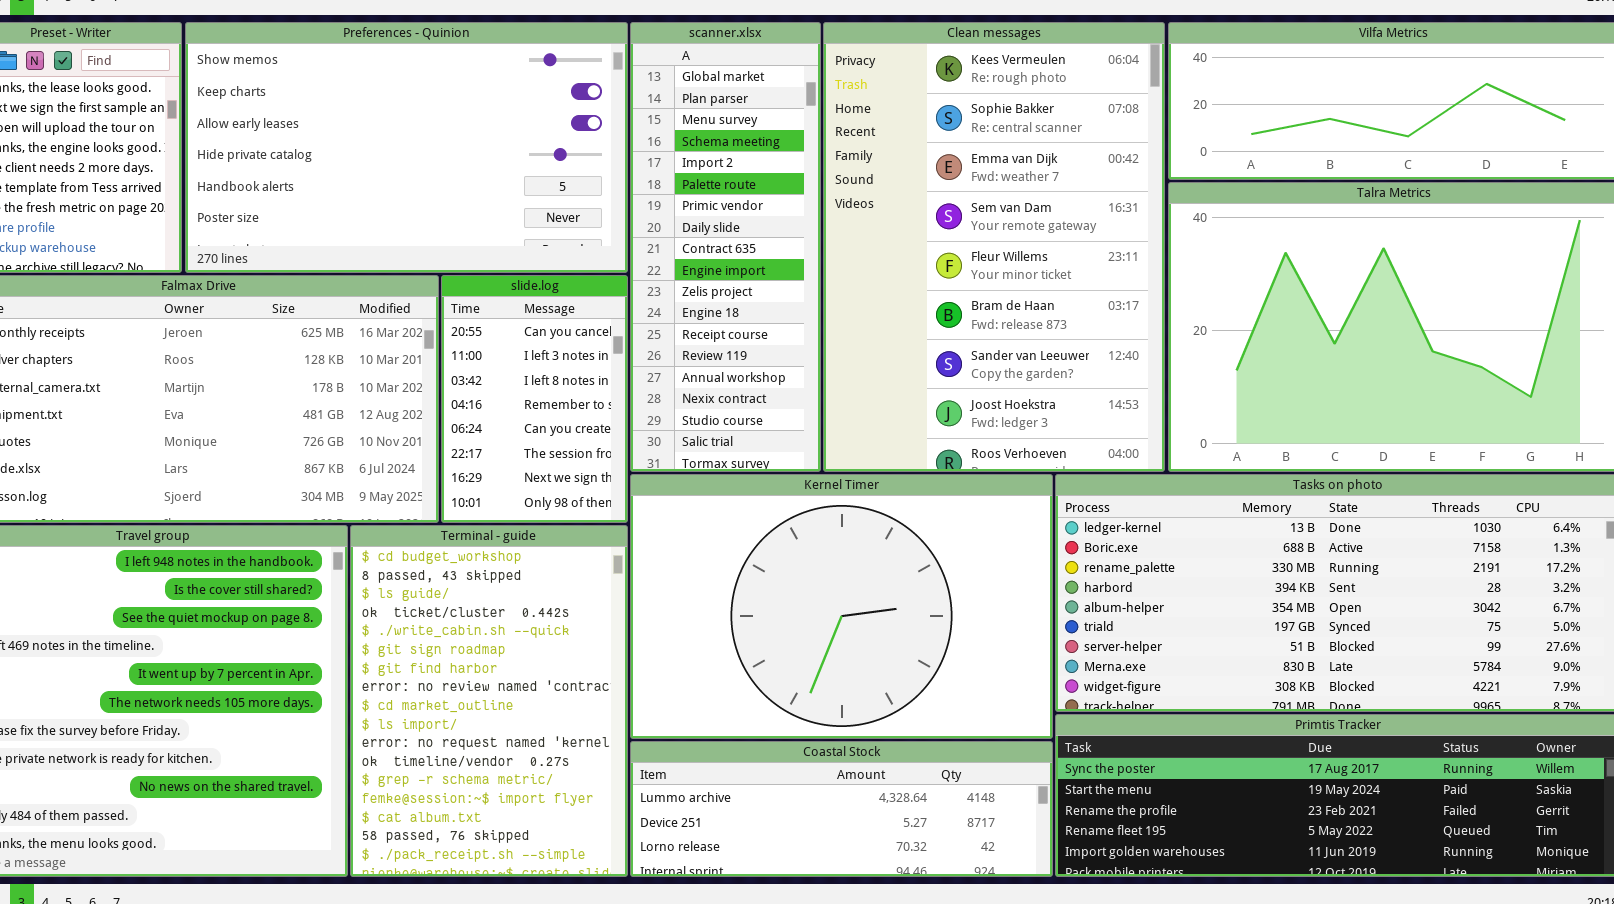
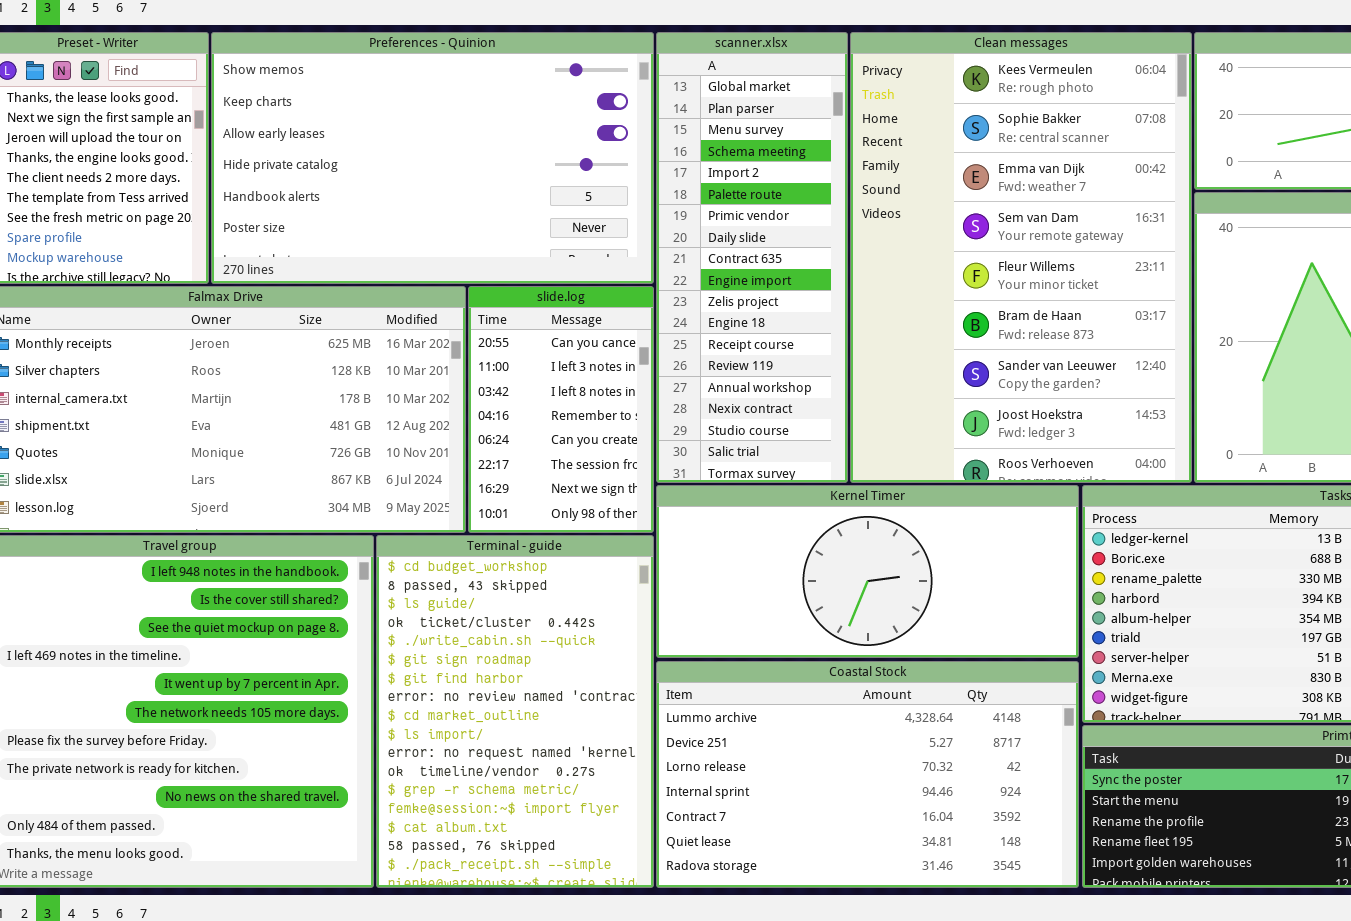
Kernel Timer: [630,474,1053,739] -> [656,485,1079,658], resized
Coastal Stock: [630,741,1053,877] -> [656,661,1079,888], resized

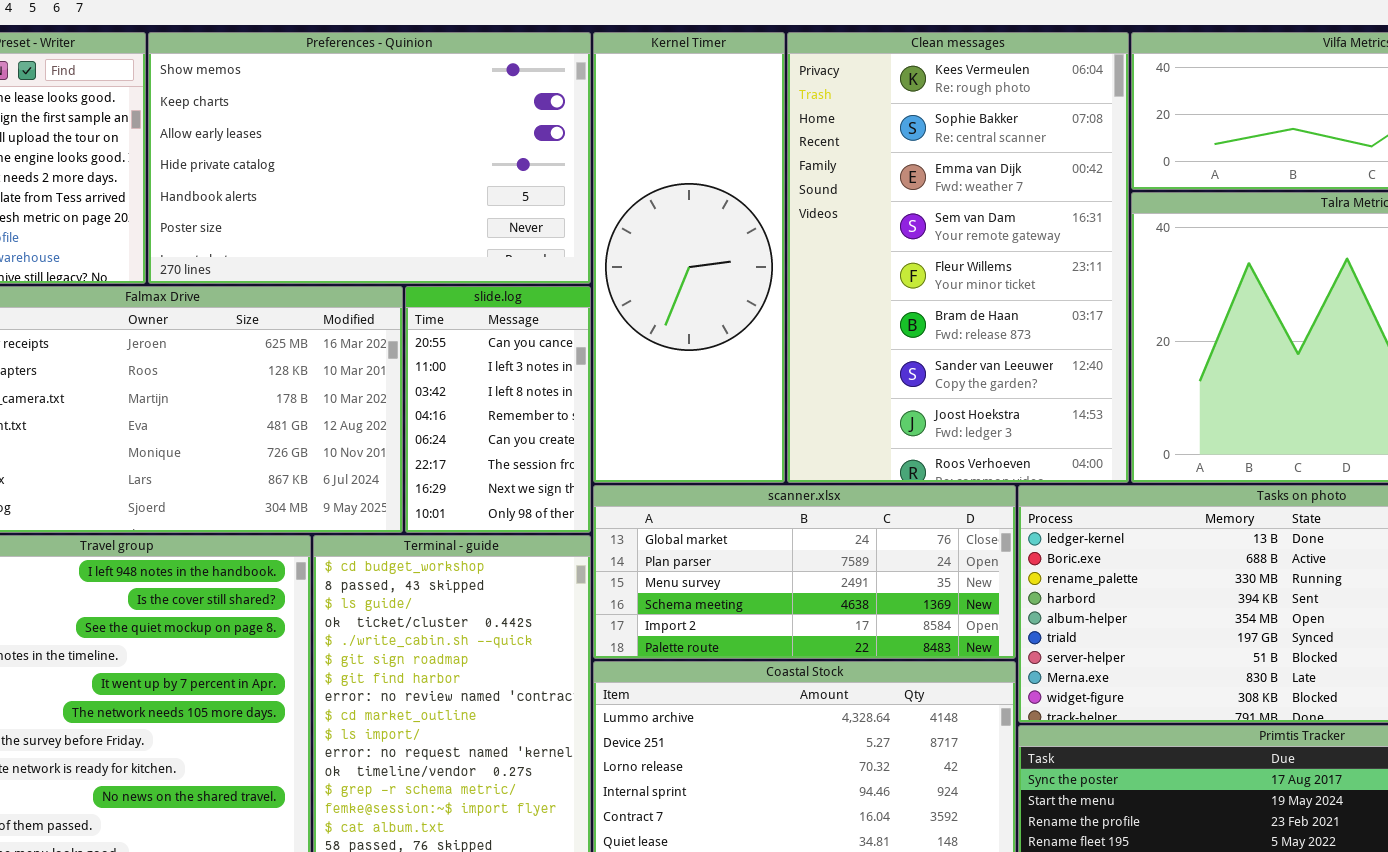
scanner.xlsx: [656,32,848,483] -> [593,485,1016,659], moved, resized
Kernel Timer: [656,485,1079,658] -> [593,32,785,483], moved, resized

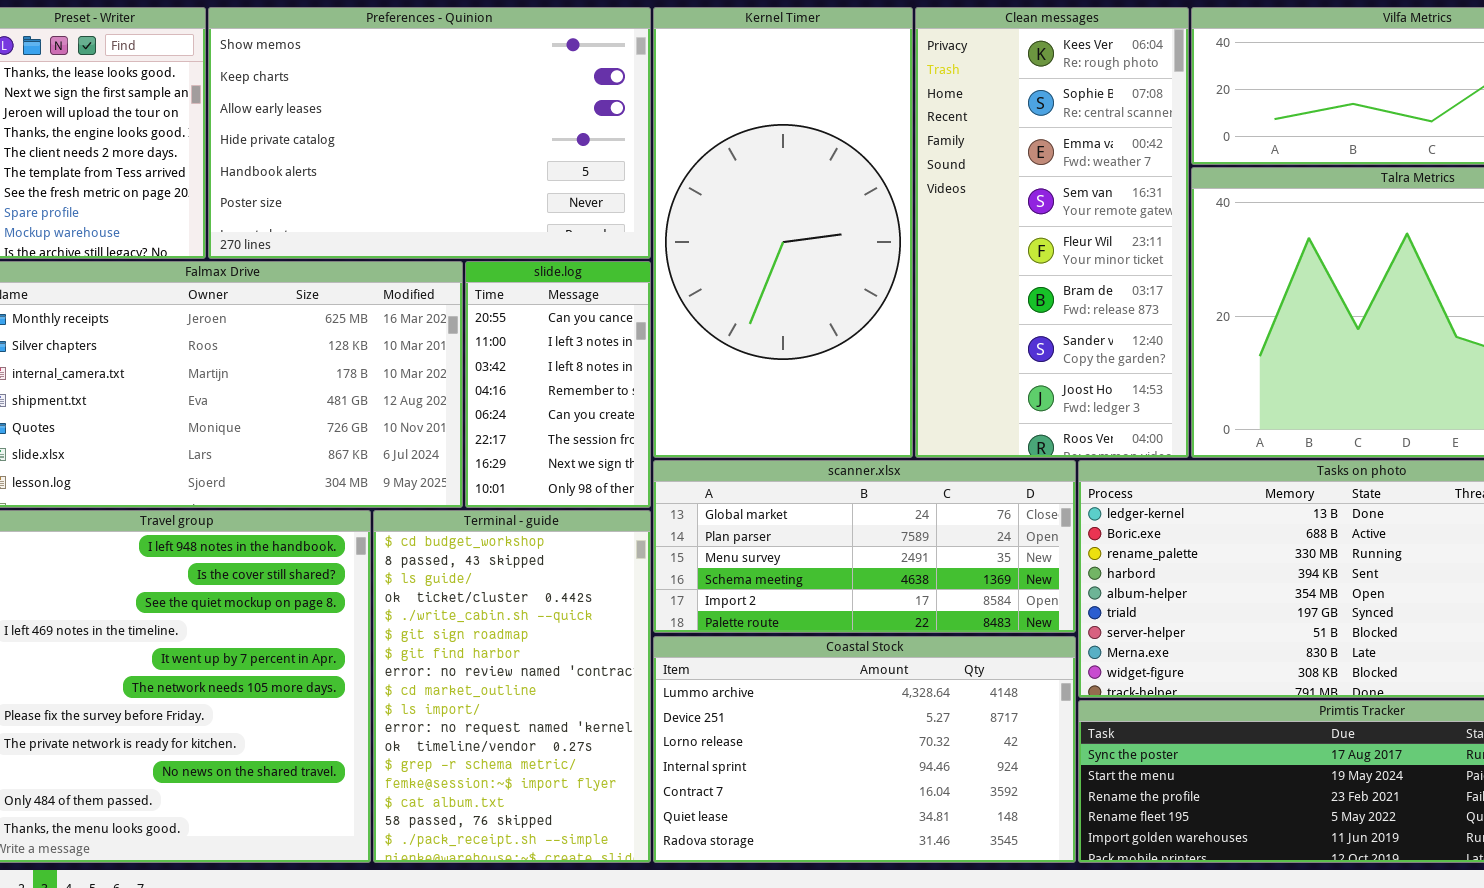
Kernel Timer: [593,32,785,483] -> [653,7,913,458], resized
Clean messages: [787,32,1129,483] -> [915,7,1189,458], resized

